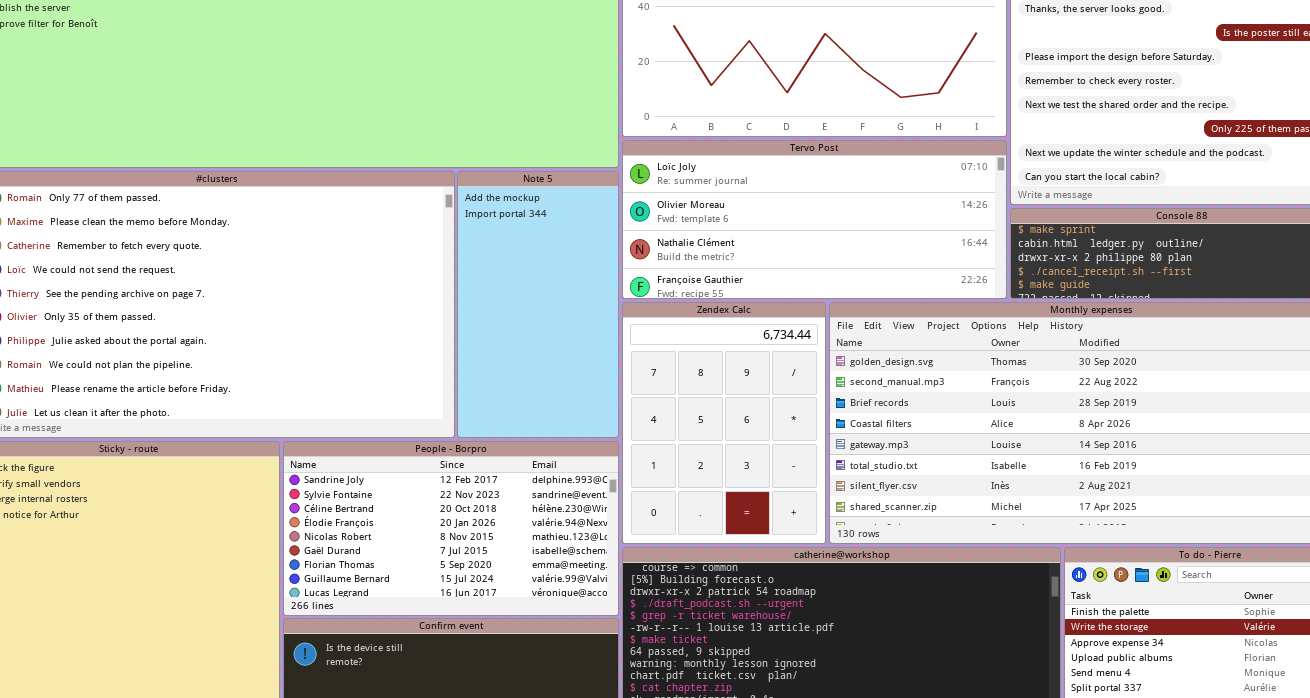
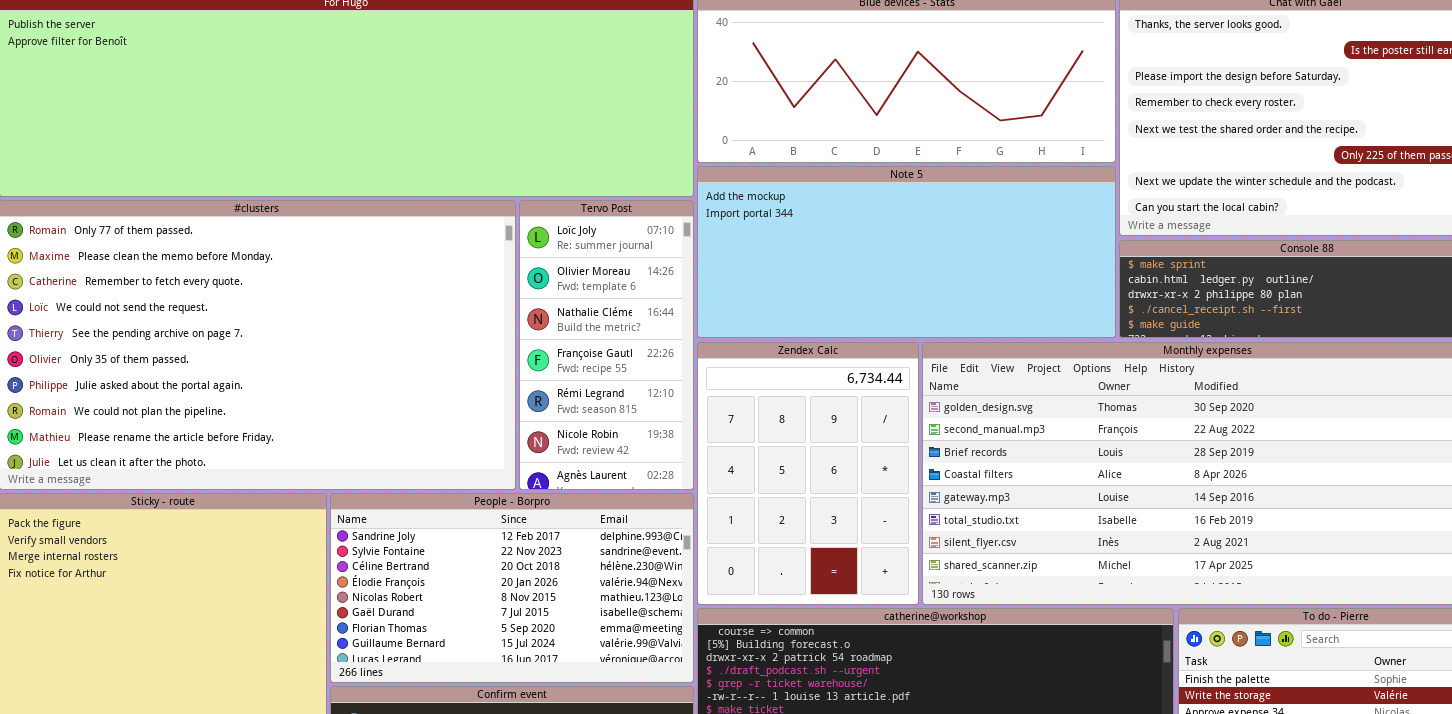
Tervo Post: [622,140,1007,299] -> [519,200,694,490], moved, resized
Note 5: [457,171,619,438] -> [697,166,1116,338], moved, resized

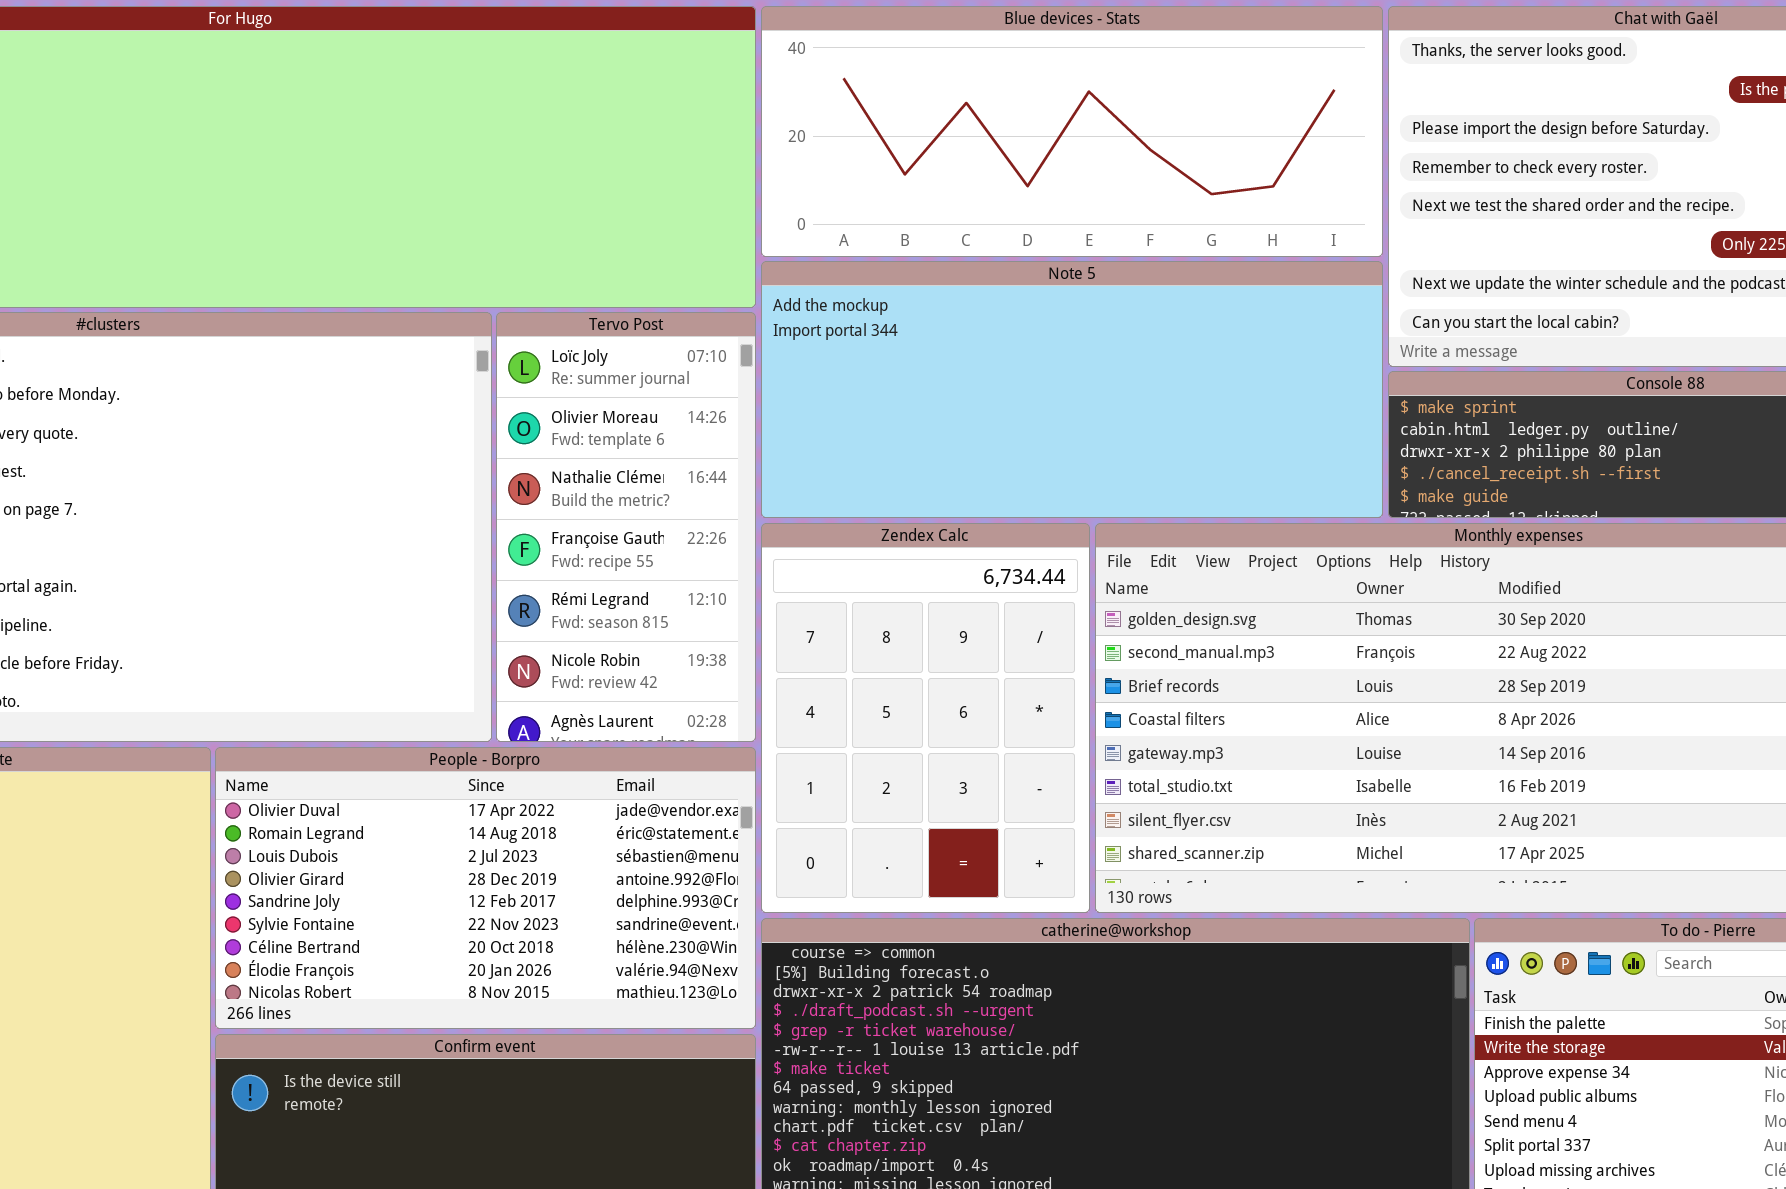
People - Borpro: [330,493,694,683] -> [215,747,756,1029], scrolled up 4 rows

